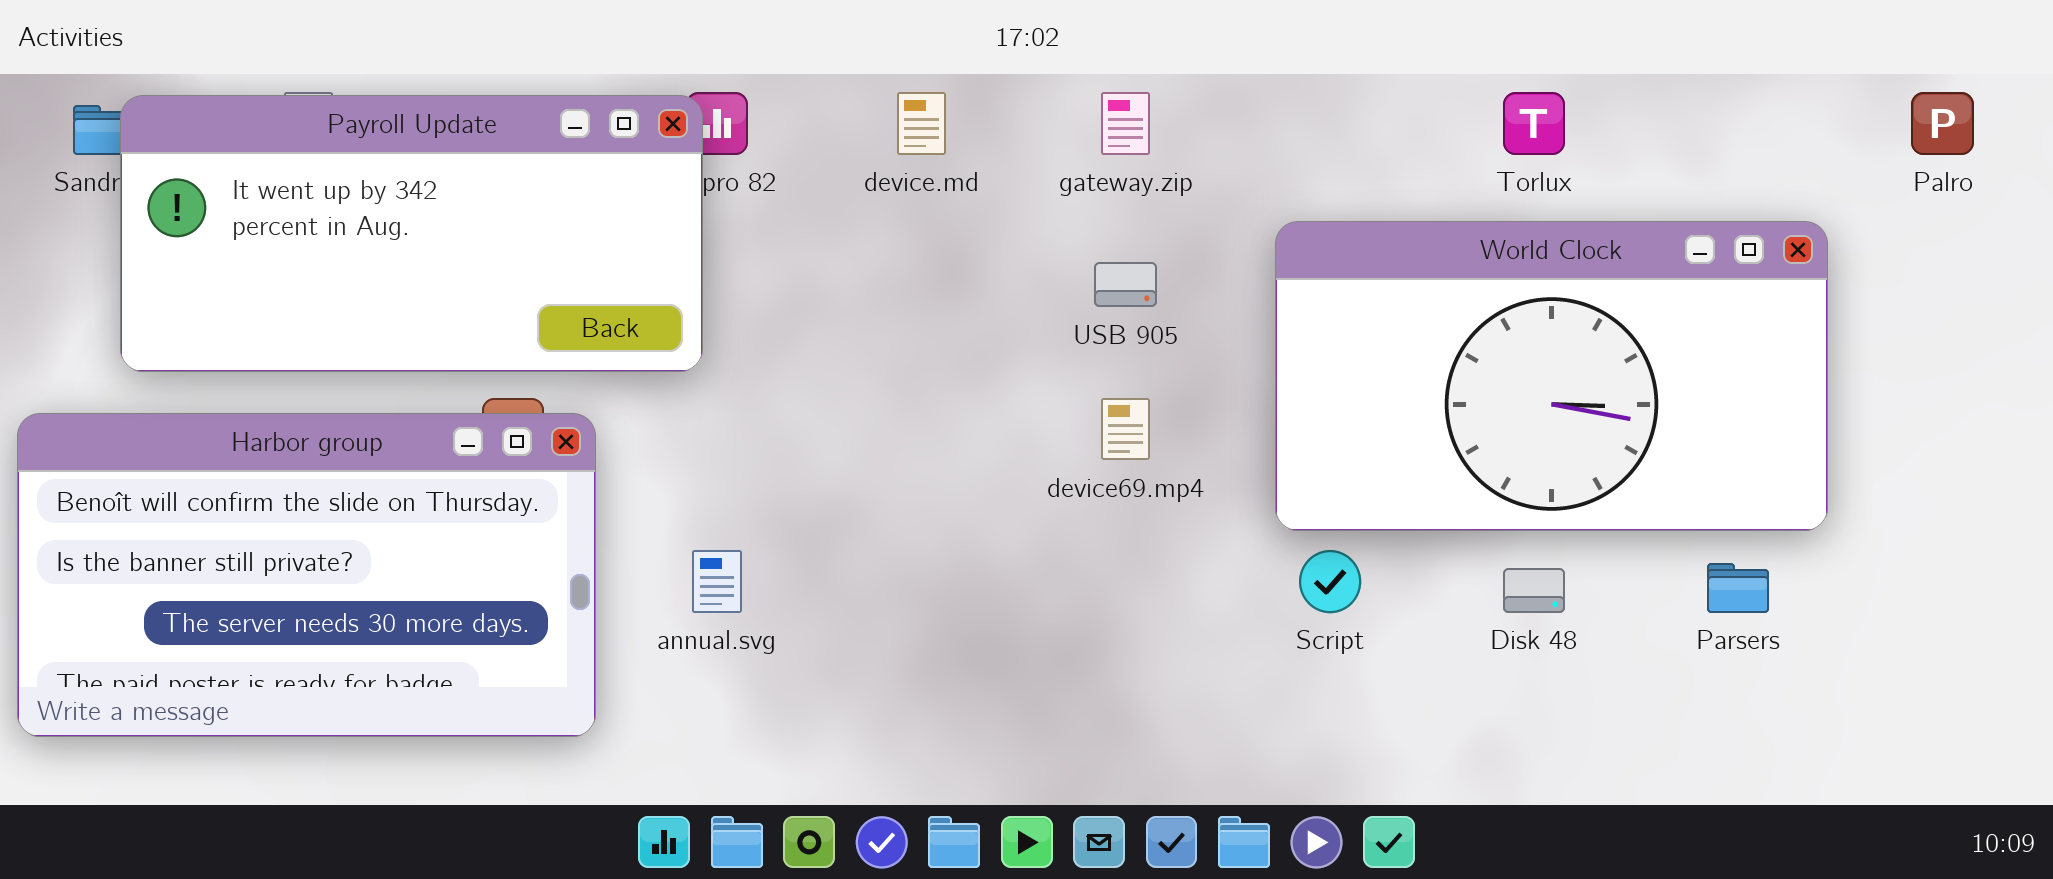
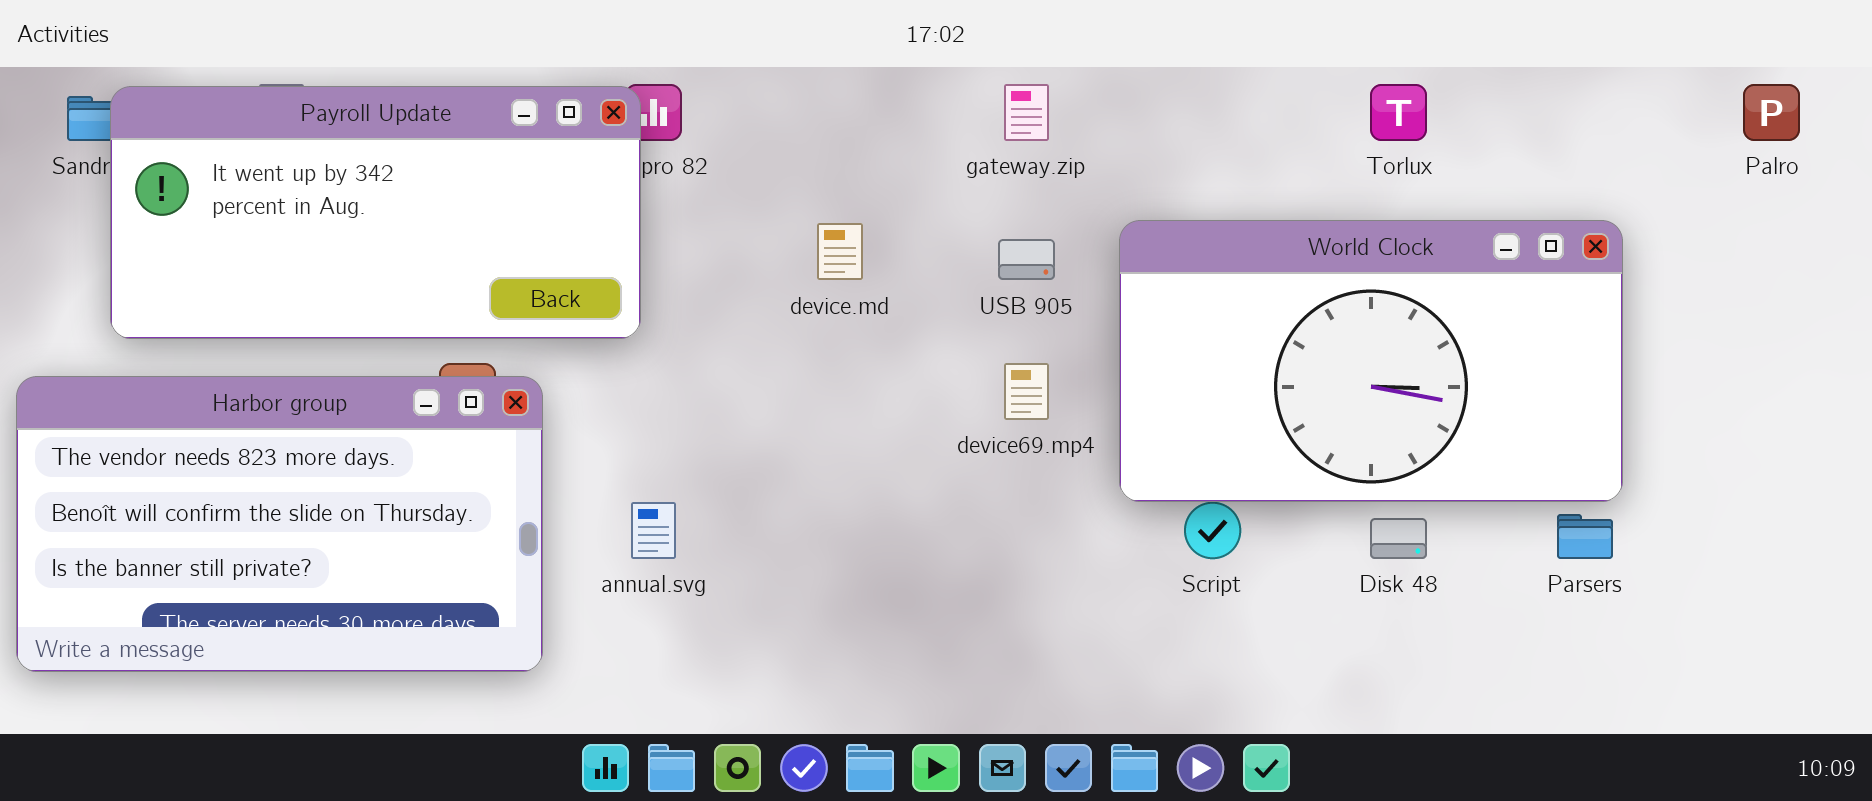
device.md: [897,92,946,155] -> [817,223,863,280], moved
World Clock: [1275,221,1828,531] -> [1119,220,1623,502], moved
Harbor group: [17,413,596,737] -> [16,376,543,672], scrolled up 1 row

